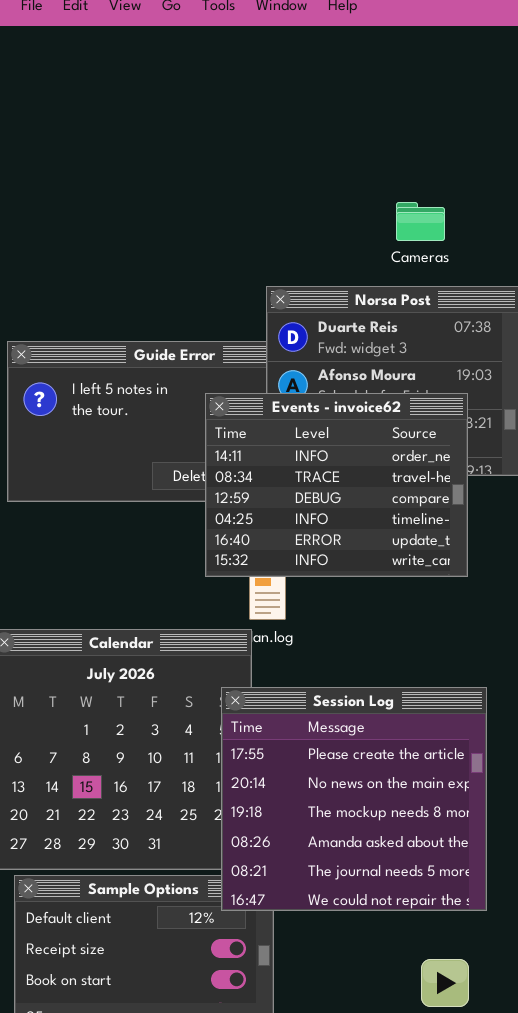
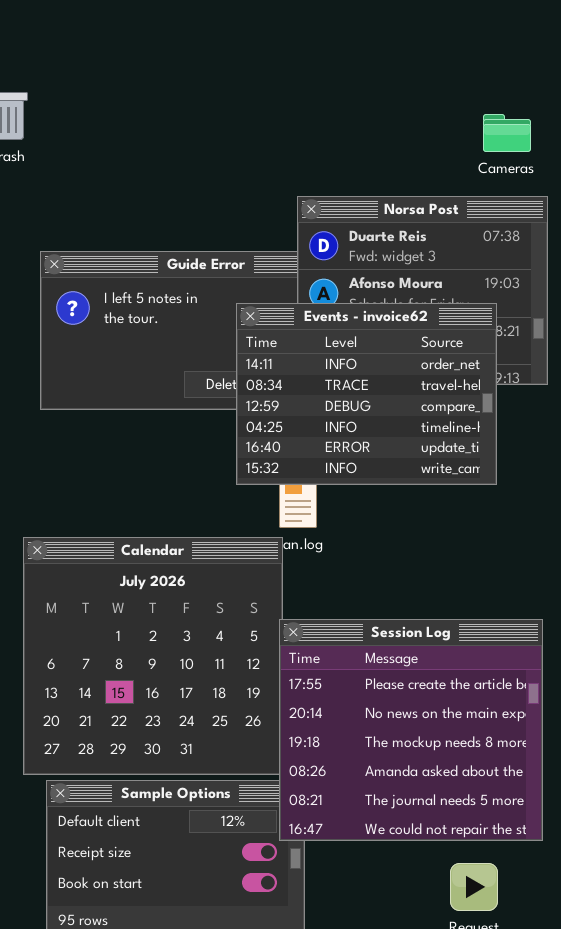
Cameras: [396,202,445,241] -> [483,114,531,152], moved
Session Log: [221,687,487,911] -> [279,619,543,841], moved

